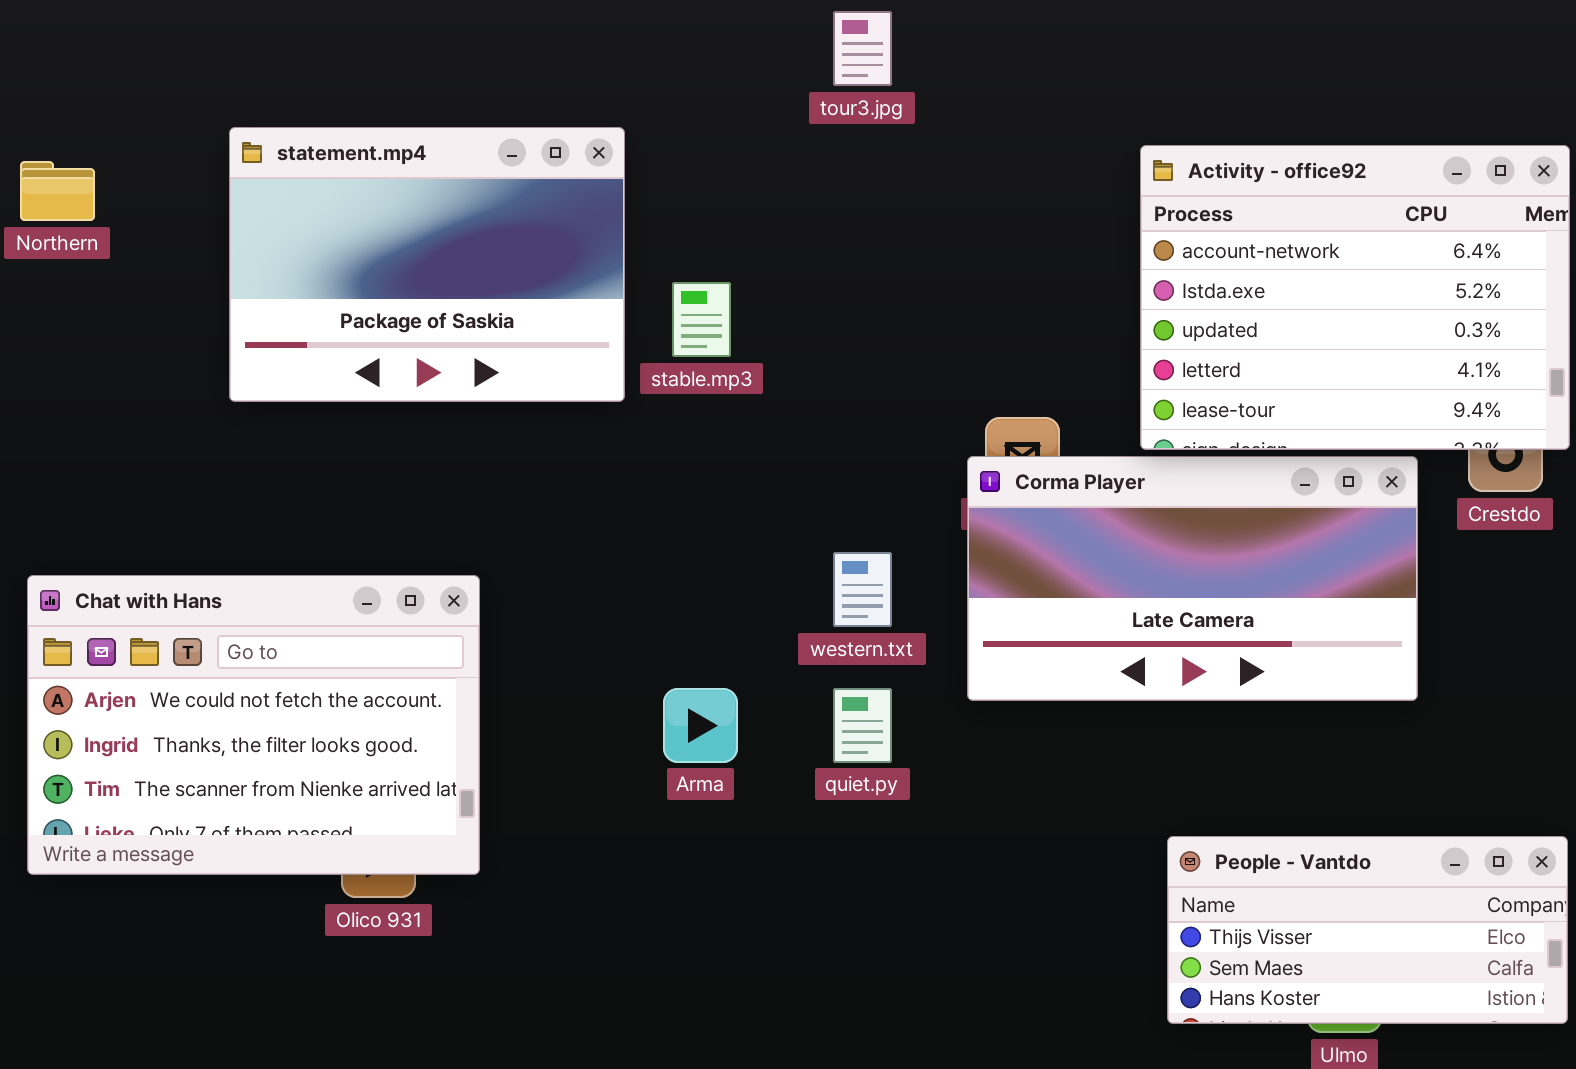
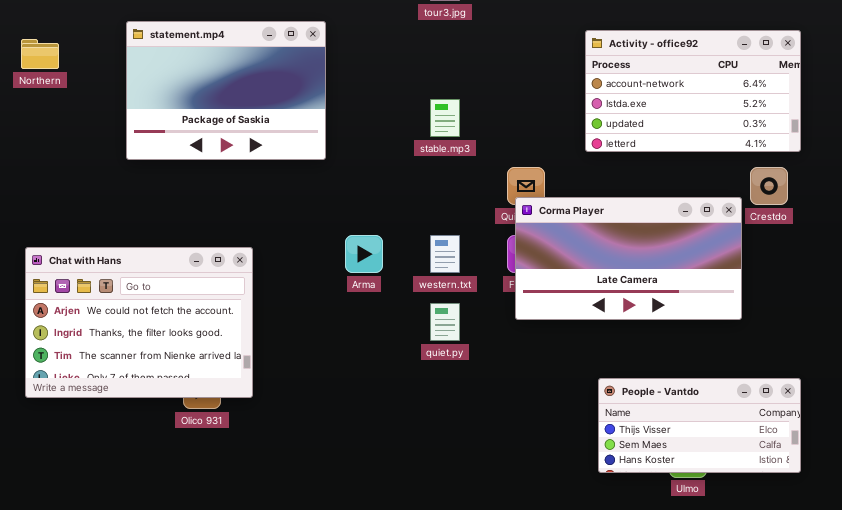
Activity - office92: [1140,145,1570,450] -> [585,30,801,152], resized
stable.mp3: [672,282,731,357] -> [430,99,460,137], moved
Corma Player: [967,456,1418,701] -> [515,197,742,320], moved
Arma: [663,688,738,763] -> [345,235,383,273], moved

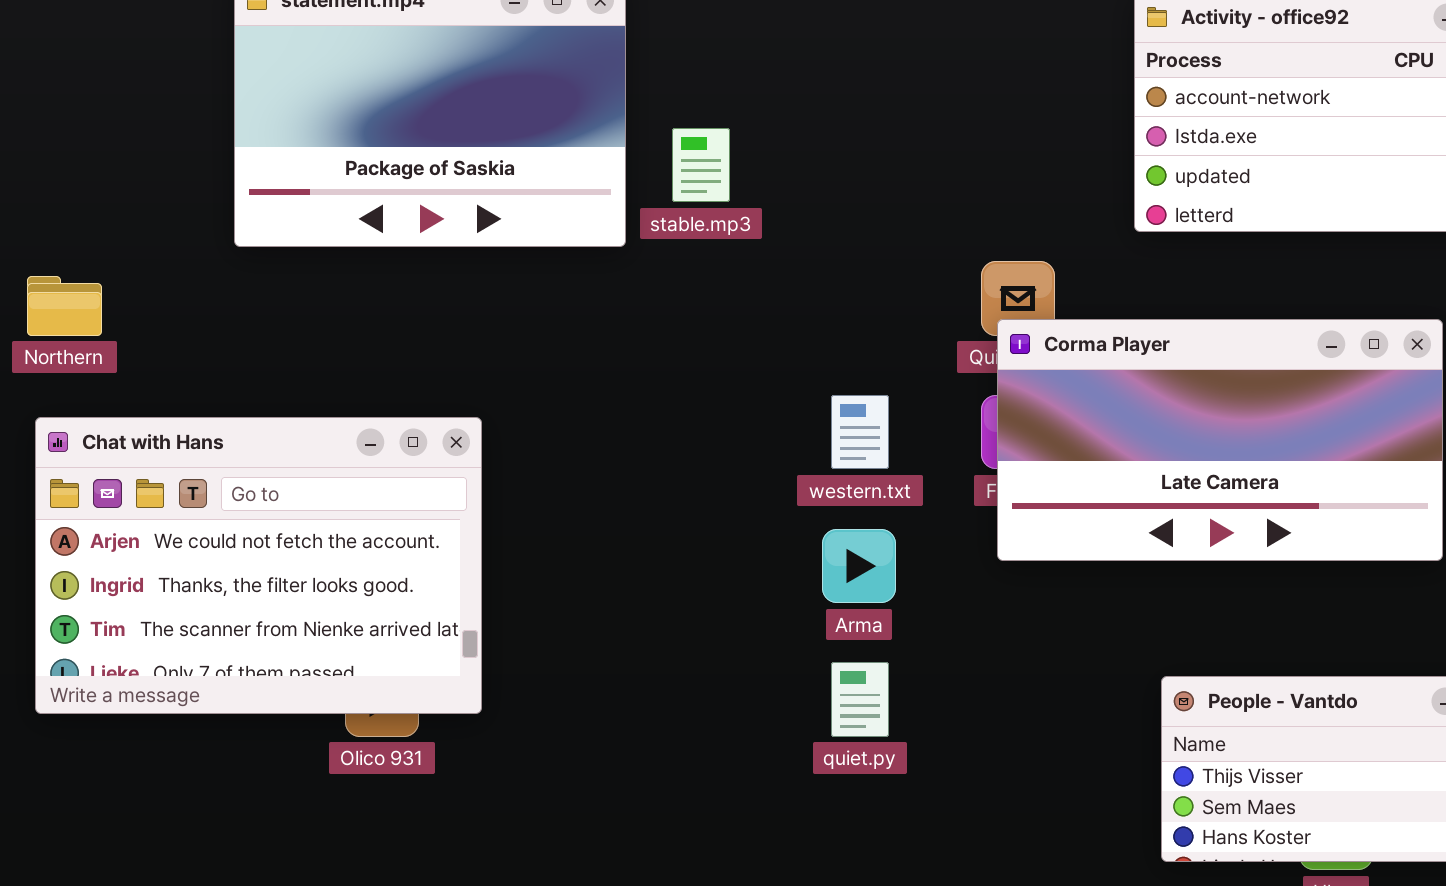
Northern: [21,39,59,69] -> [27,276,102,336], moved
stable.mp3: [430,99,460,137] -> [672,128,730,202], moved
Arma: [345,235,383,273] -> [822,529,896,603], moved
quiet.py: [430,303,460,341] -> [831,662,889,737], moved

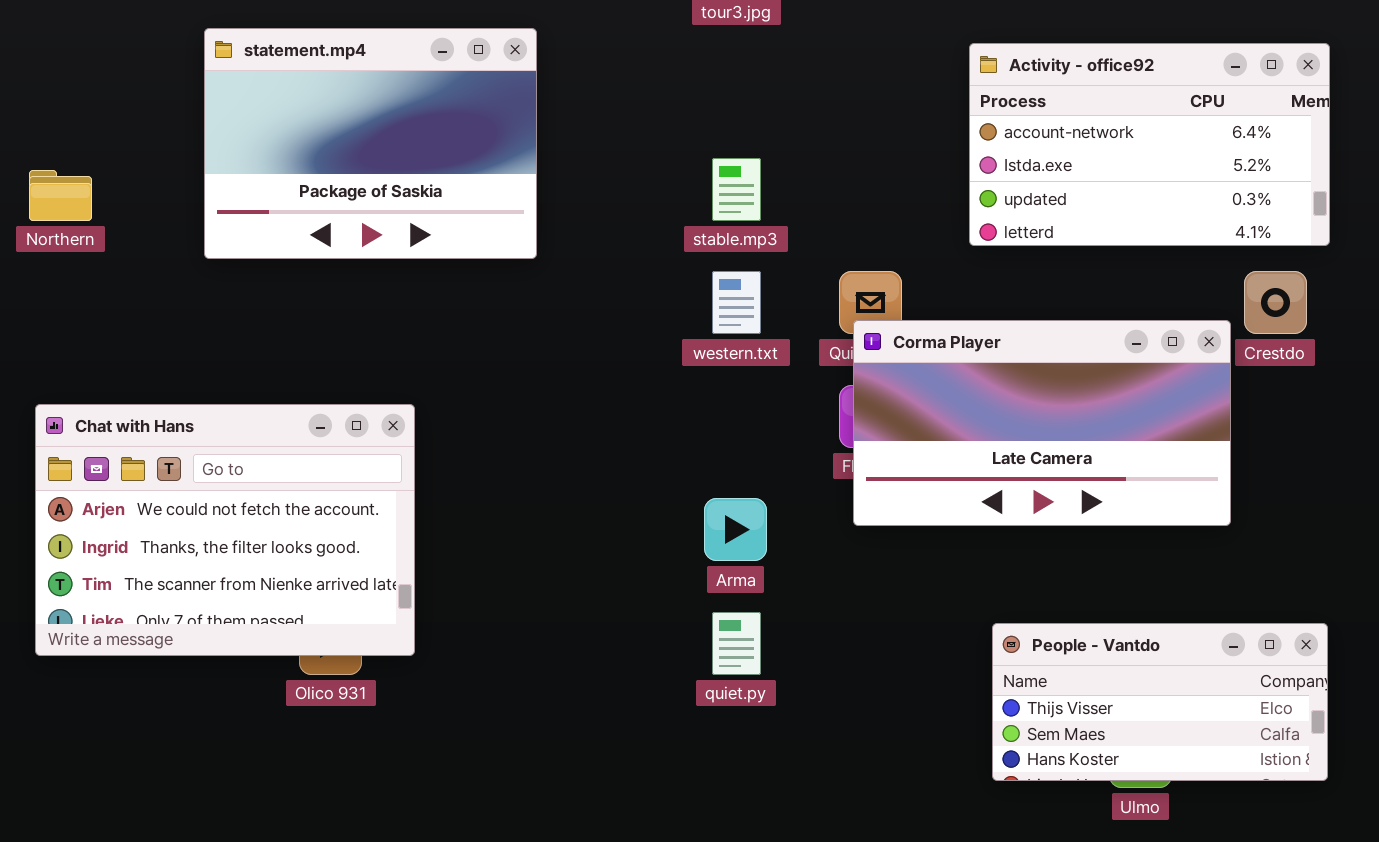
stable.mp3: [672,128,730,202] -> [712,158,761,221], moved
Northern: [27,276,102,336] -> [29,170,92,221], moved
western.txt: [831,395,889,469] -> [712,271,761,334], moved

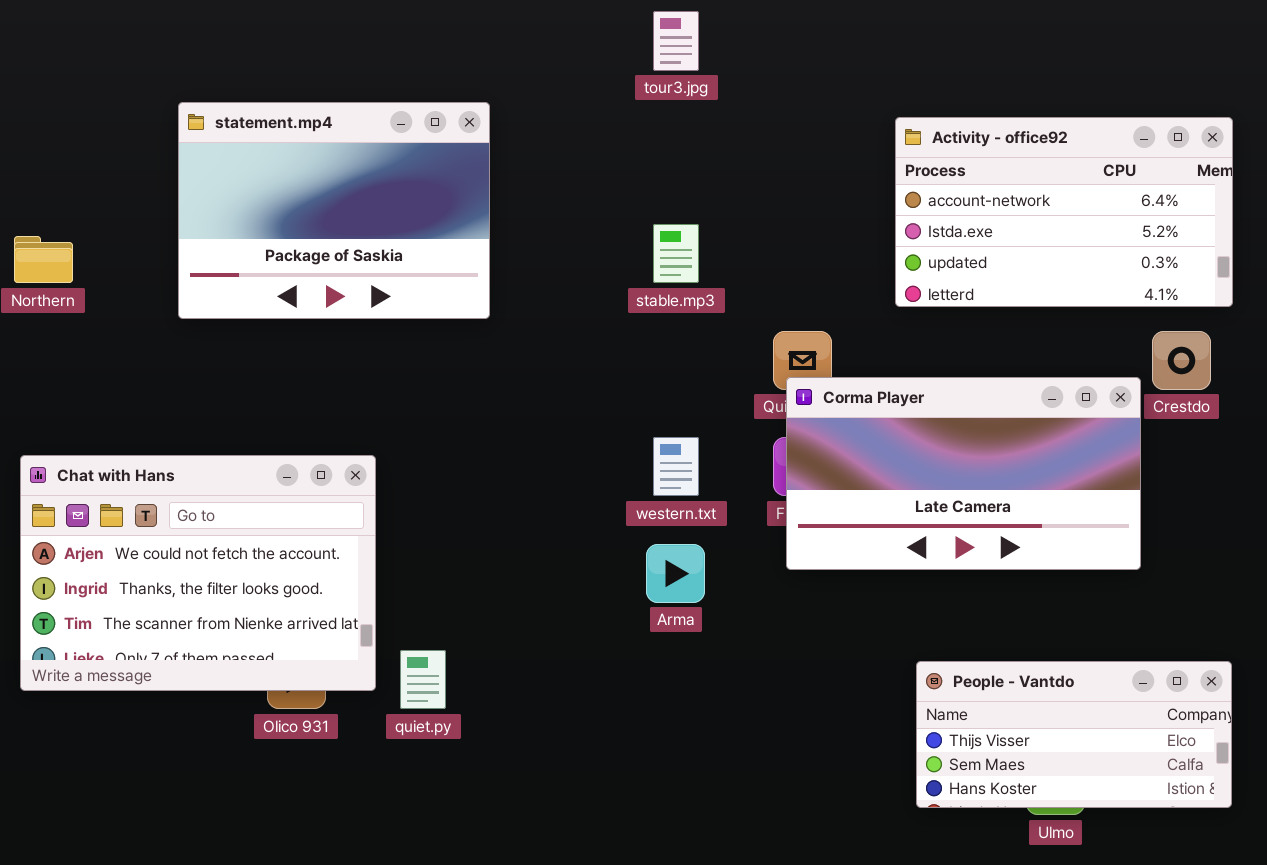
western.txt: [712,271,761,334] -> [653,437,699,496], moved
quiet.py: [712,612,761,675] -> [400,650,446,709], moved

